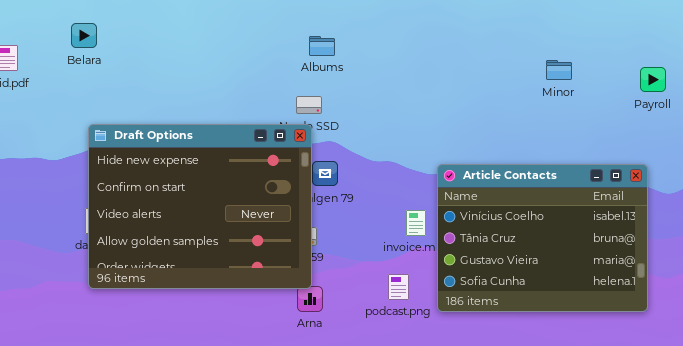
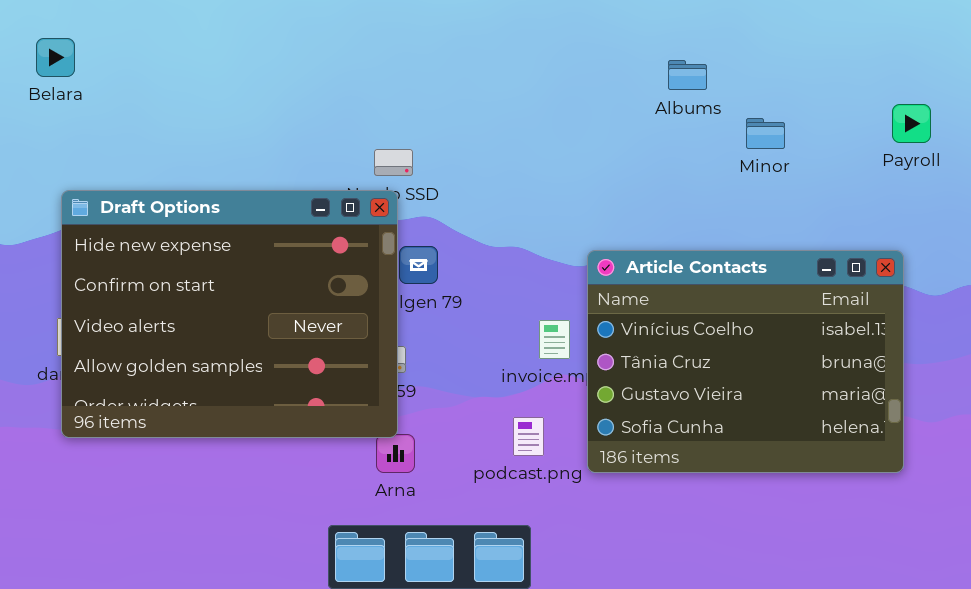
Albums: [309,36,335,56] -> [668,60,707,90], moved
Minor: [546,60,572,80] -> [746,118,785,149], moved

